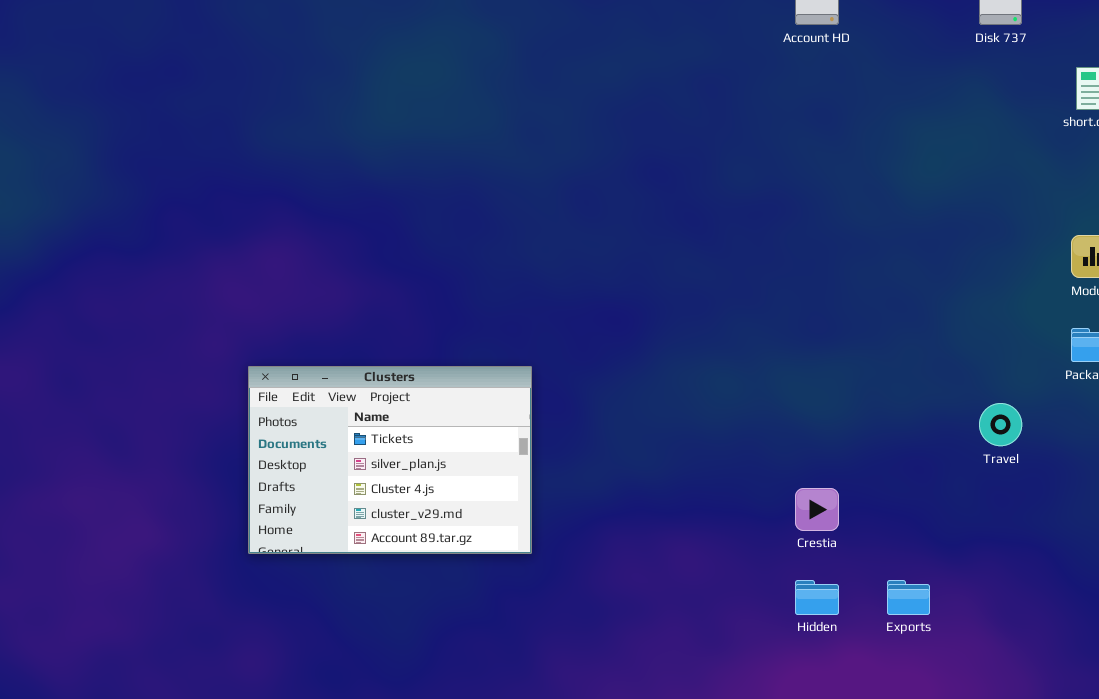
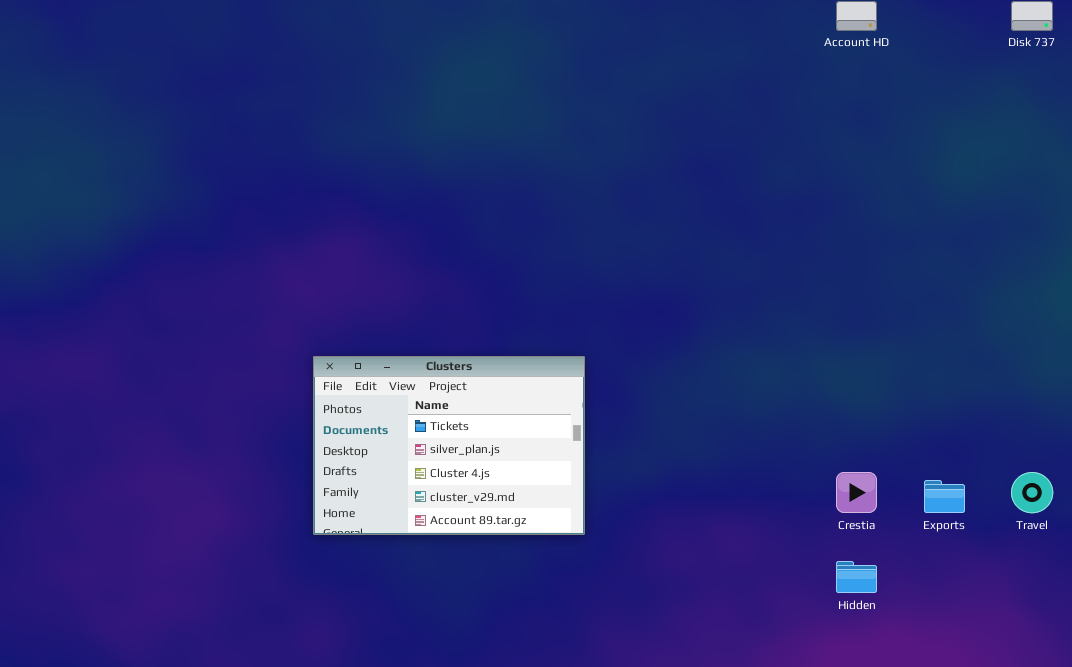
Travel: [979,403,1022,446] -> [1011,472,1053,513], moved
Exports: [887,580,930,615] -> [924,480,965,513], moved

